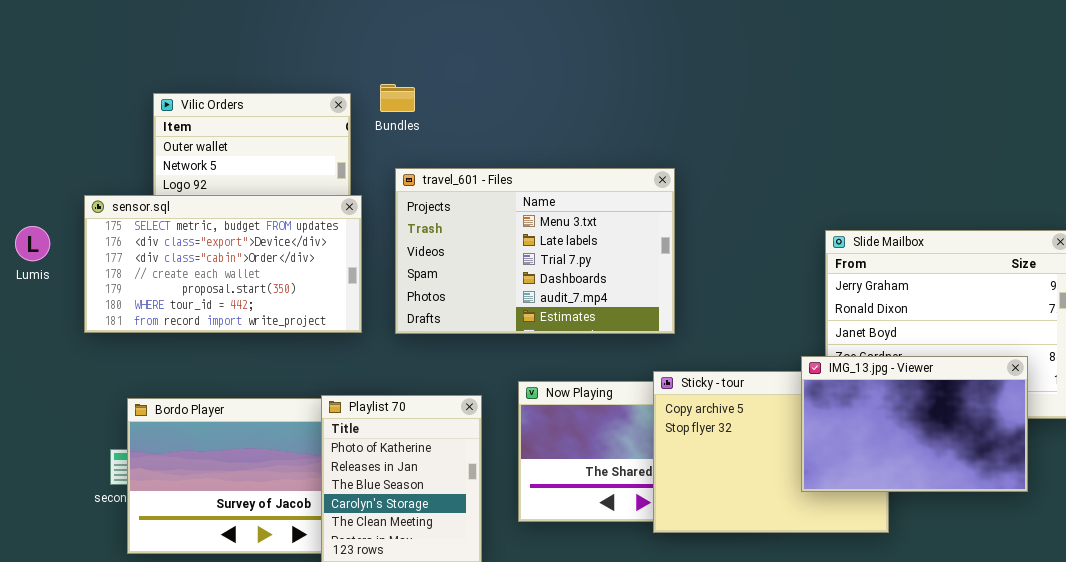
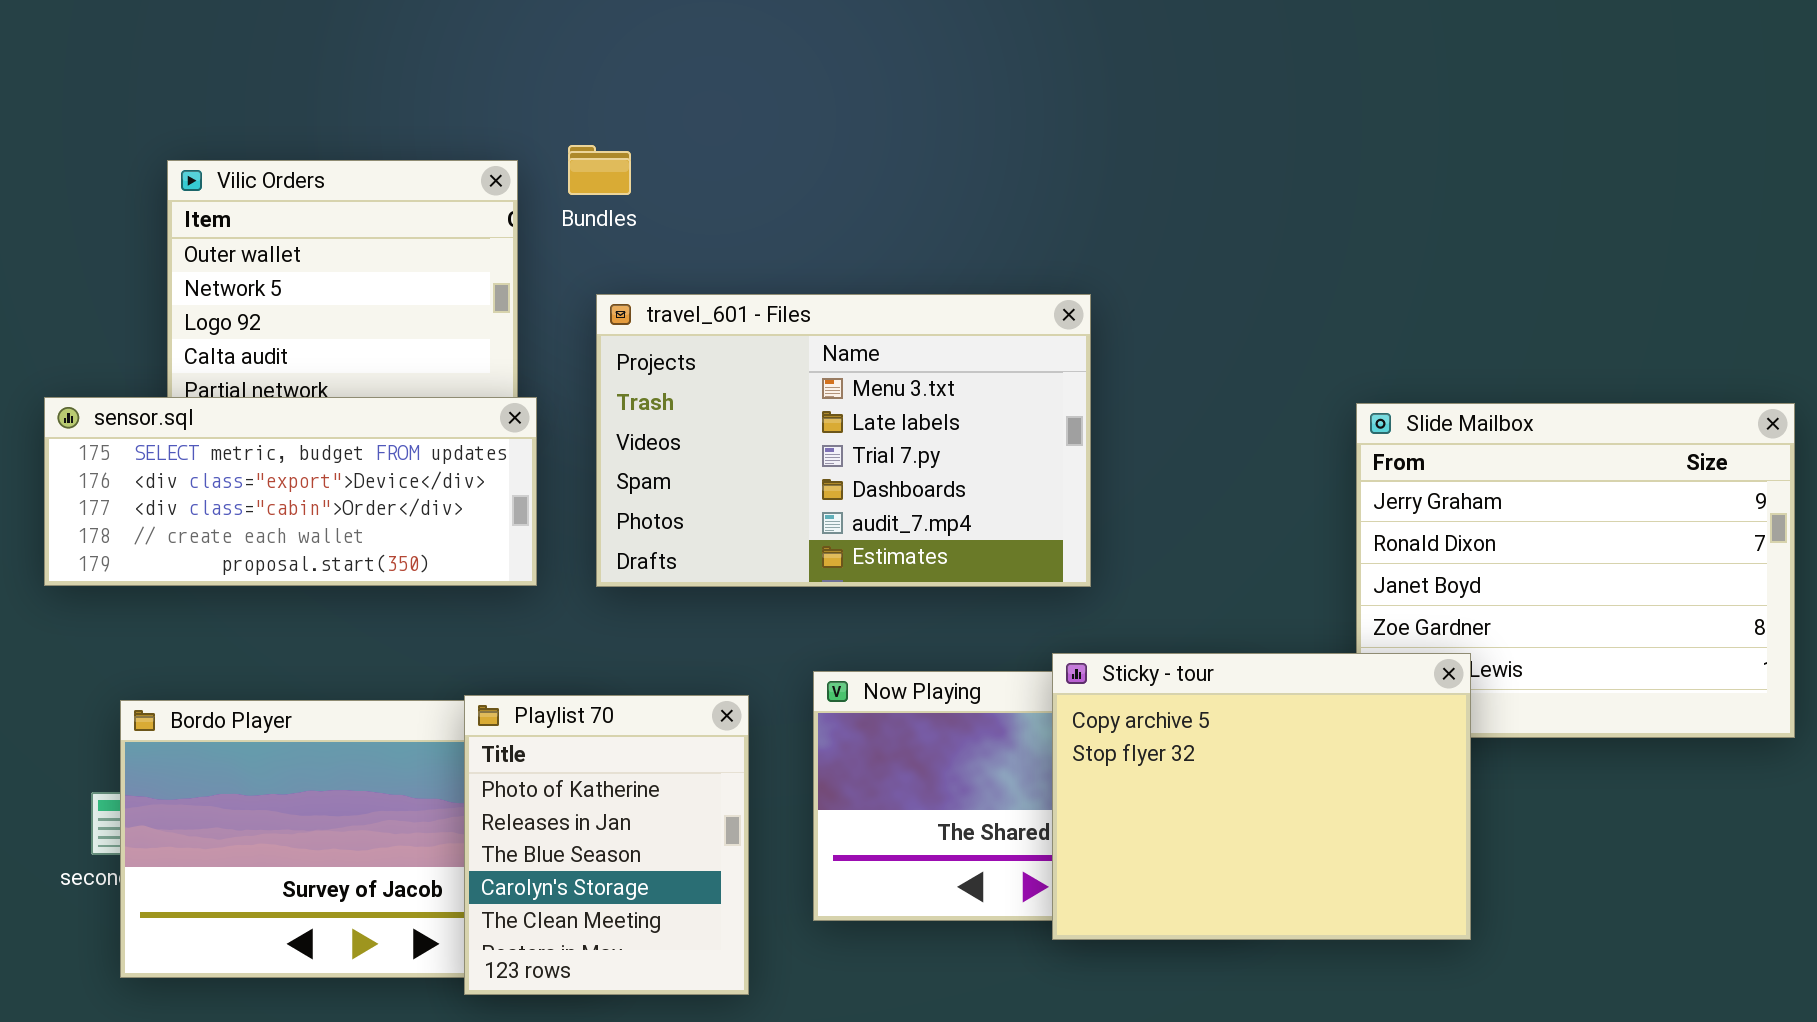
sensor.sql: [84,195,362,333] -> [44,397,537,586], resized
IMG_13.jpg - Viewer: [801,356,1028,492] -> none, closed

